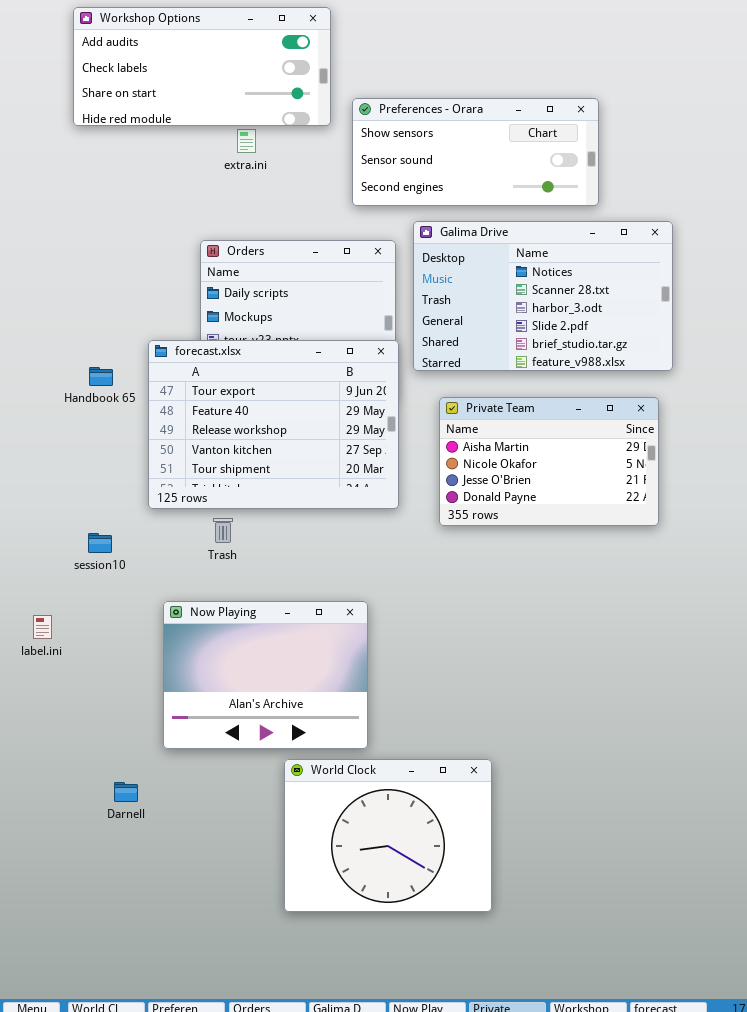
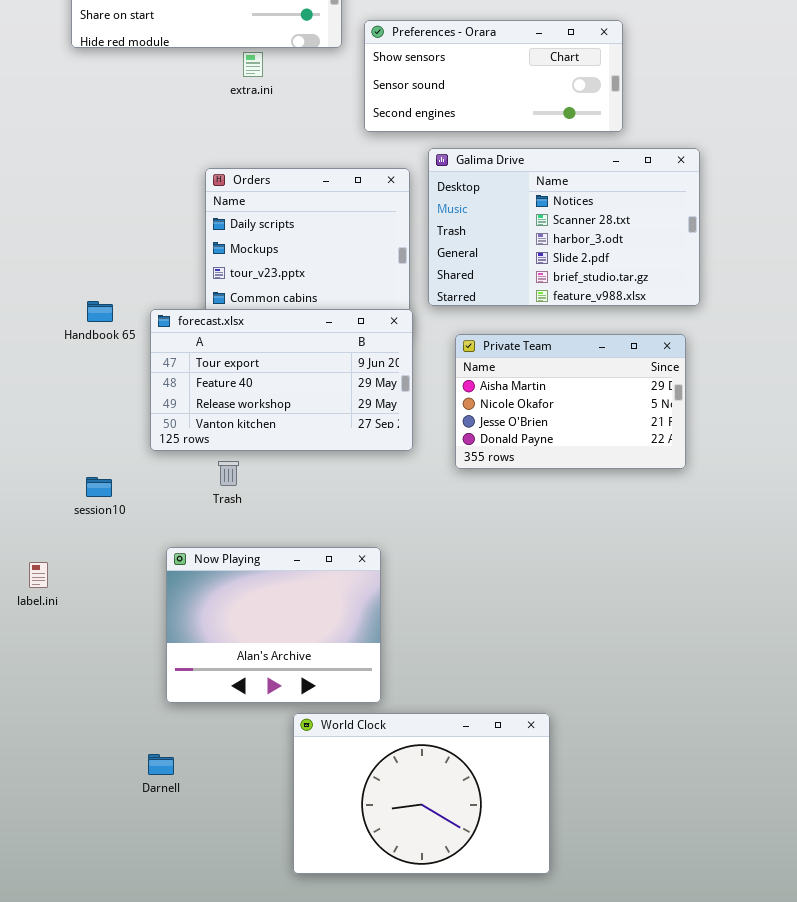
forecast.xlsx: [148,340,399,509] -> [150,309,413,451], resized
World Clock: [284,759,492,912] -> [293,713,550,874], resized
Darnell: [114,782,138,802] -> [148,754,174,775], moved

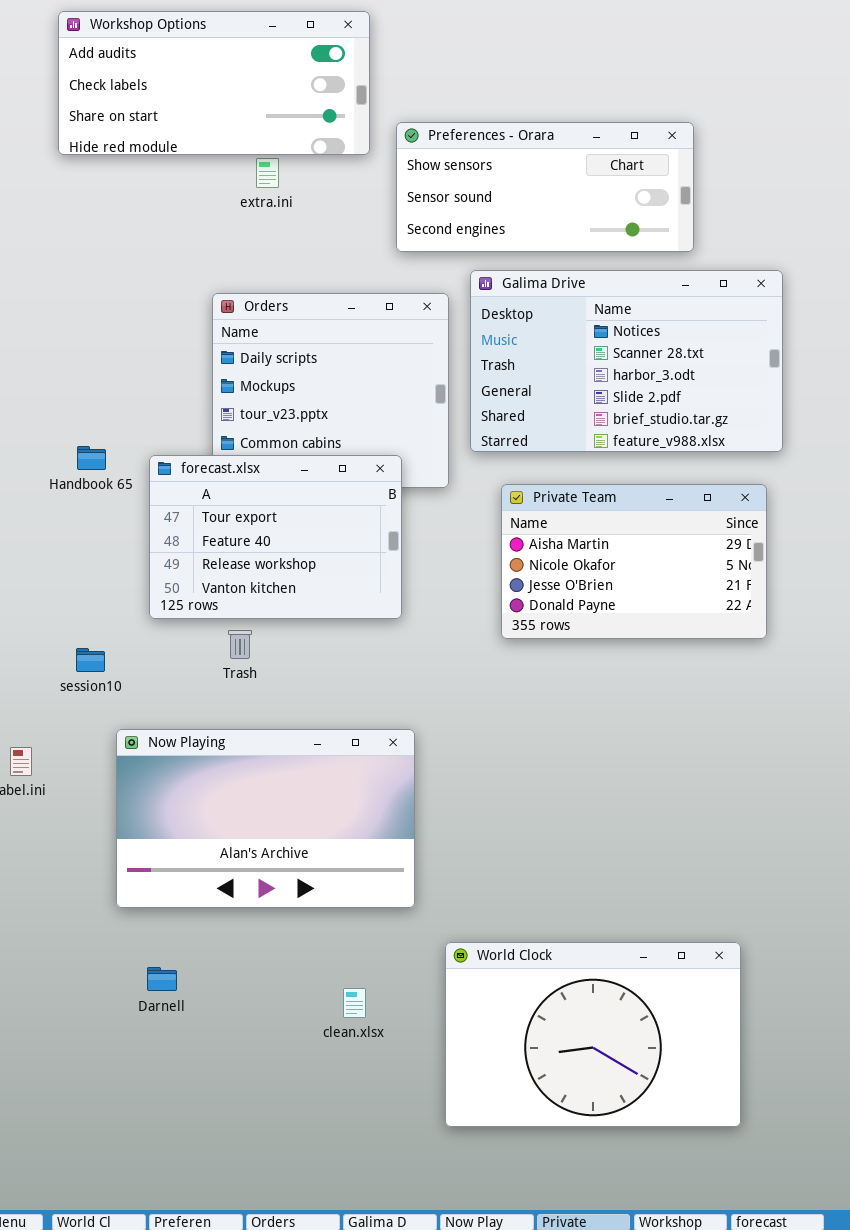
forecast.xlsx: [150,309,413,451] -> [149,455,402,619], resized
Now Playing: [166,547,381,703] -> [116,729,415,908], resized
World Clock: [293,713,550,874] -> [445,942,741,1127], moved

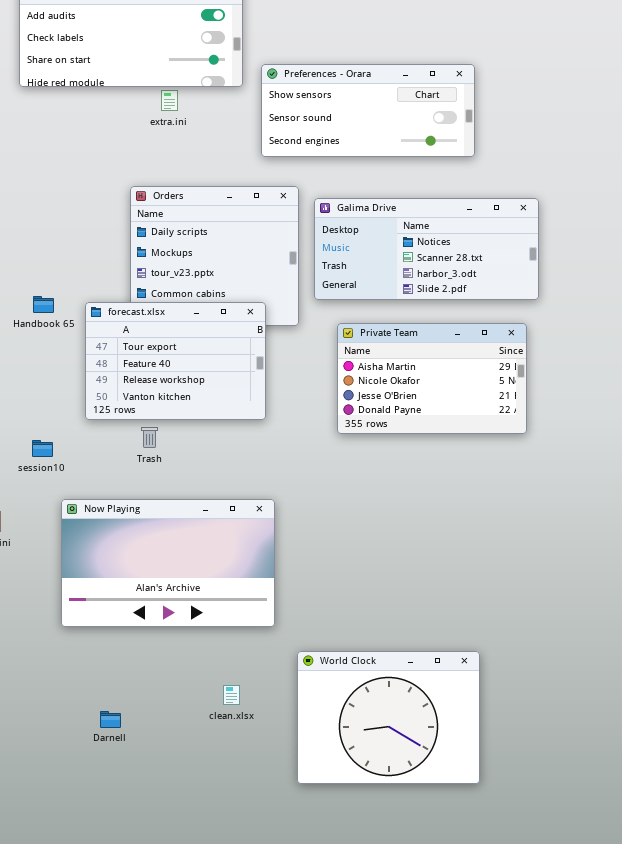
Galima Drive: [470,270,783,452] -> [314,198,539,300], resized
World Clock: [445,942,741,1127] -> [297,651,480,784], resized
Darnell: [147,967,177,991] -> [100,711,121,728], moved

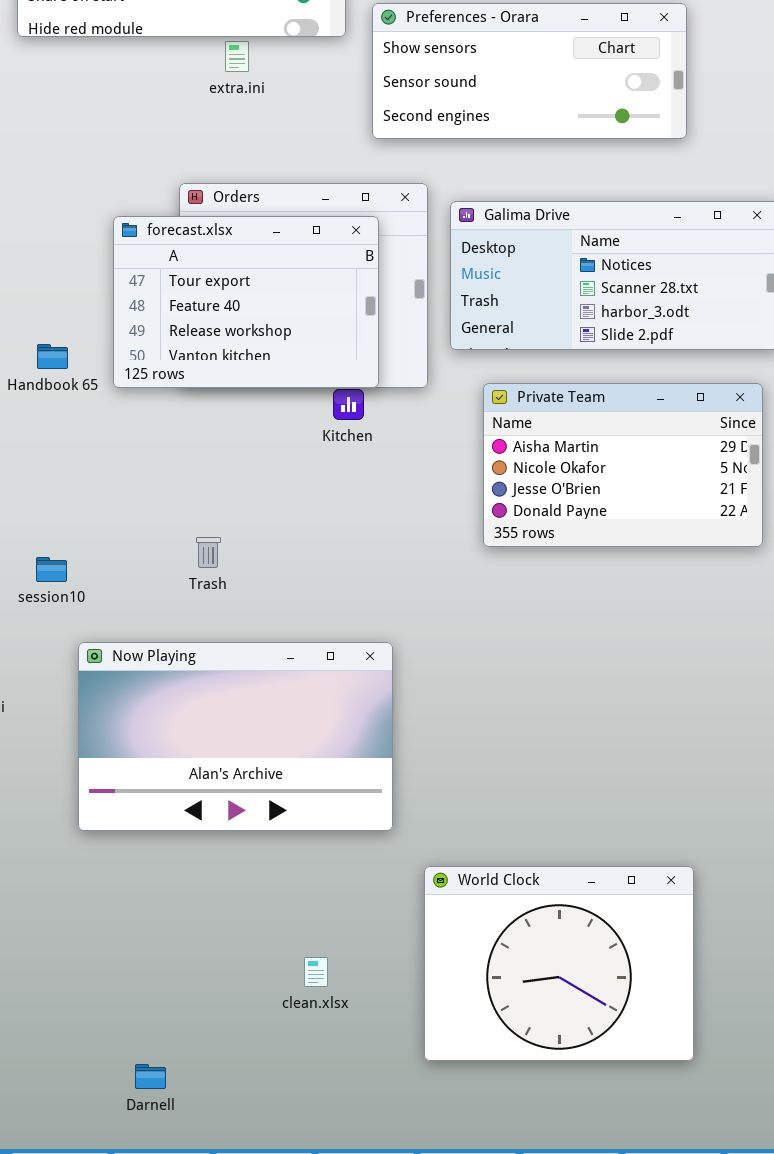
forecast.xlsx: [85,302,266,420] -> [113,216,379,388], moved
clean.xlsx: [223,685,240,705] -> [304,957,328,987], moved
Darnell: [100,711,121,728] -> [135,1064,166,1089], moved

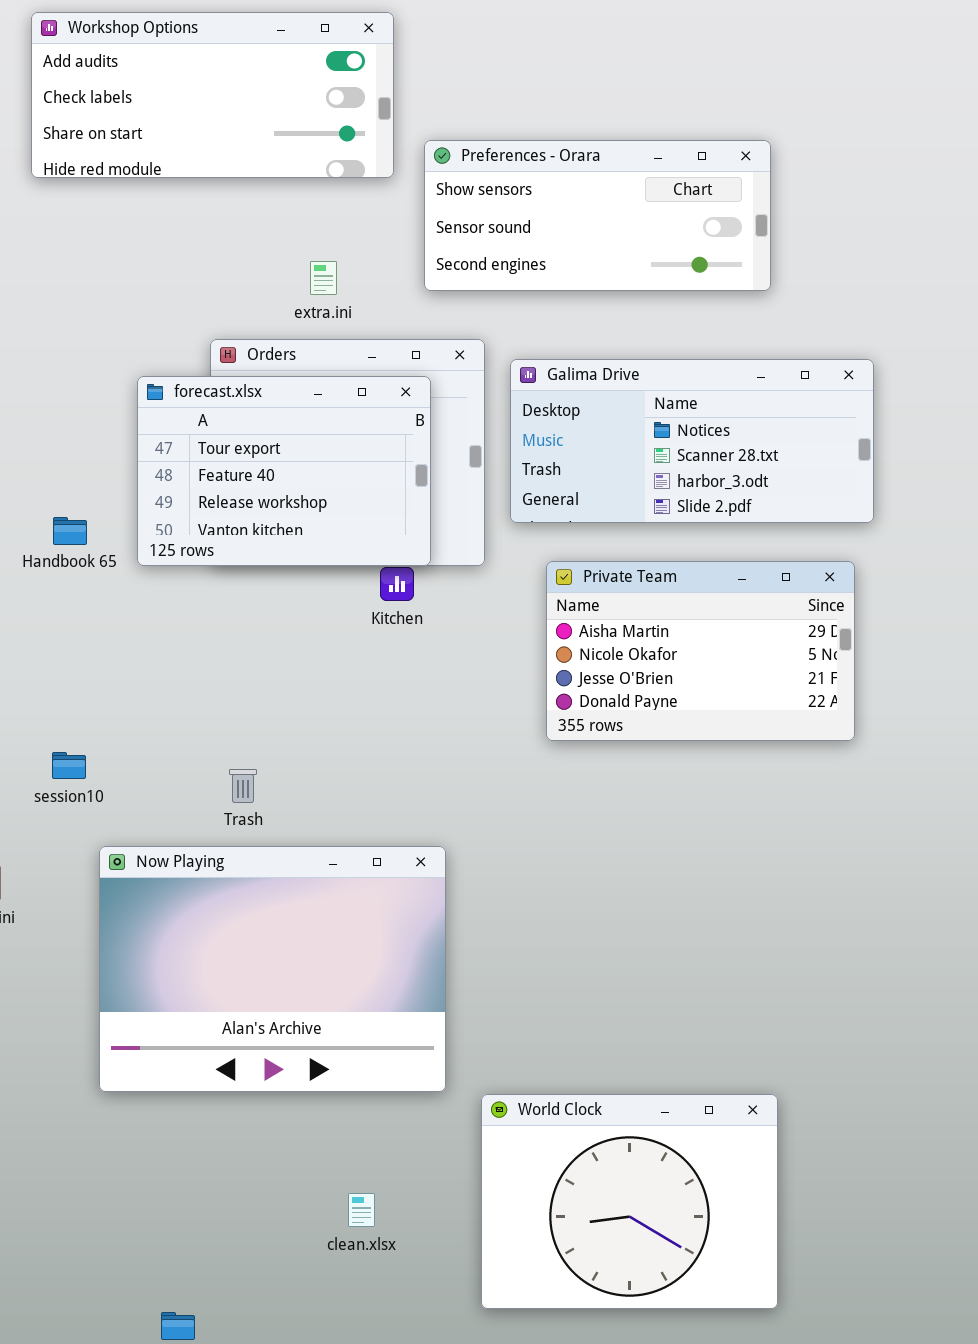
extra.ini: [225,41,249,72] -> [310,261,337,295], moved
Trash: [196,537,221,568] -> [229,769,257,803], moved
Now Playing: [78,642,393,831] -> [99,846,446,1092], resized

